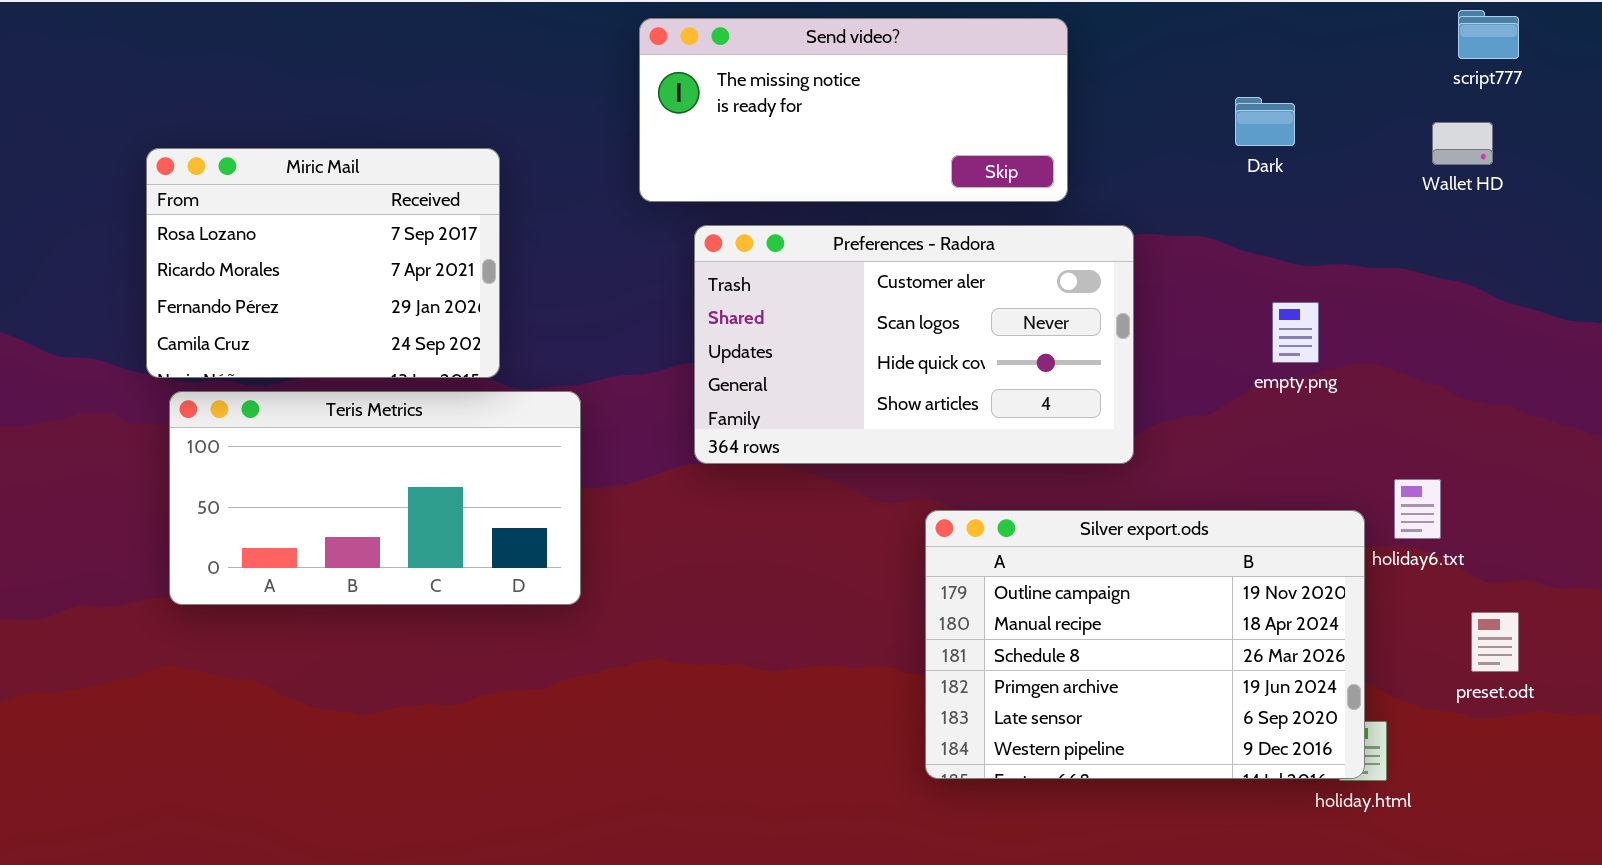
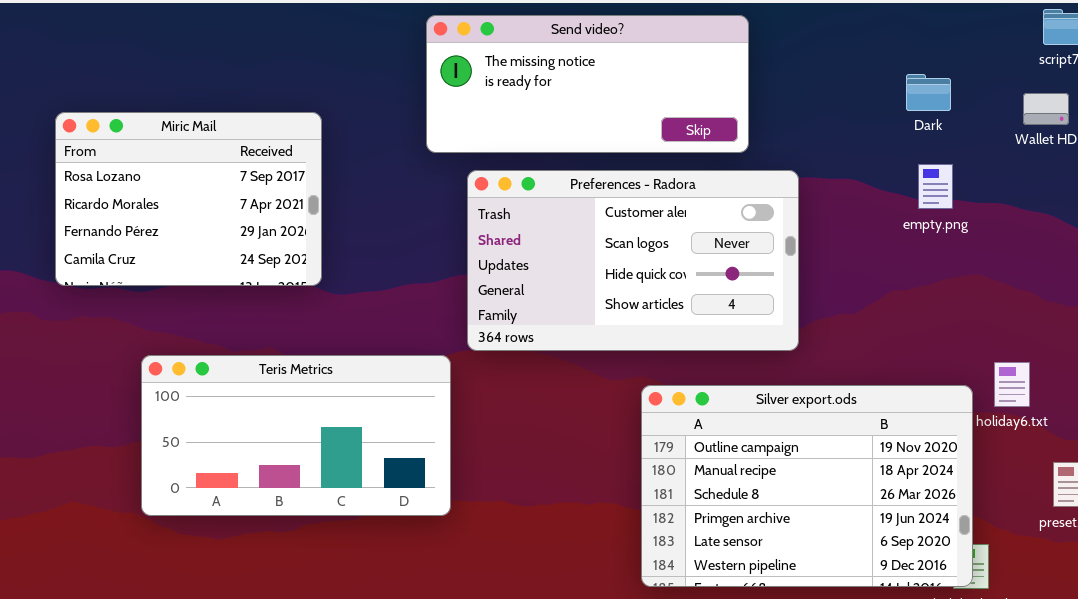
Dark: [1235,97,1295,146] -> [906,74,951,111], moved
empty.png: [1272,302,1319,363] -> [918,164,953,209], moved
Teris Metrics: [169,391,581,605] -> [141,355,451,516], moved

